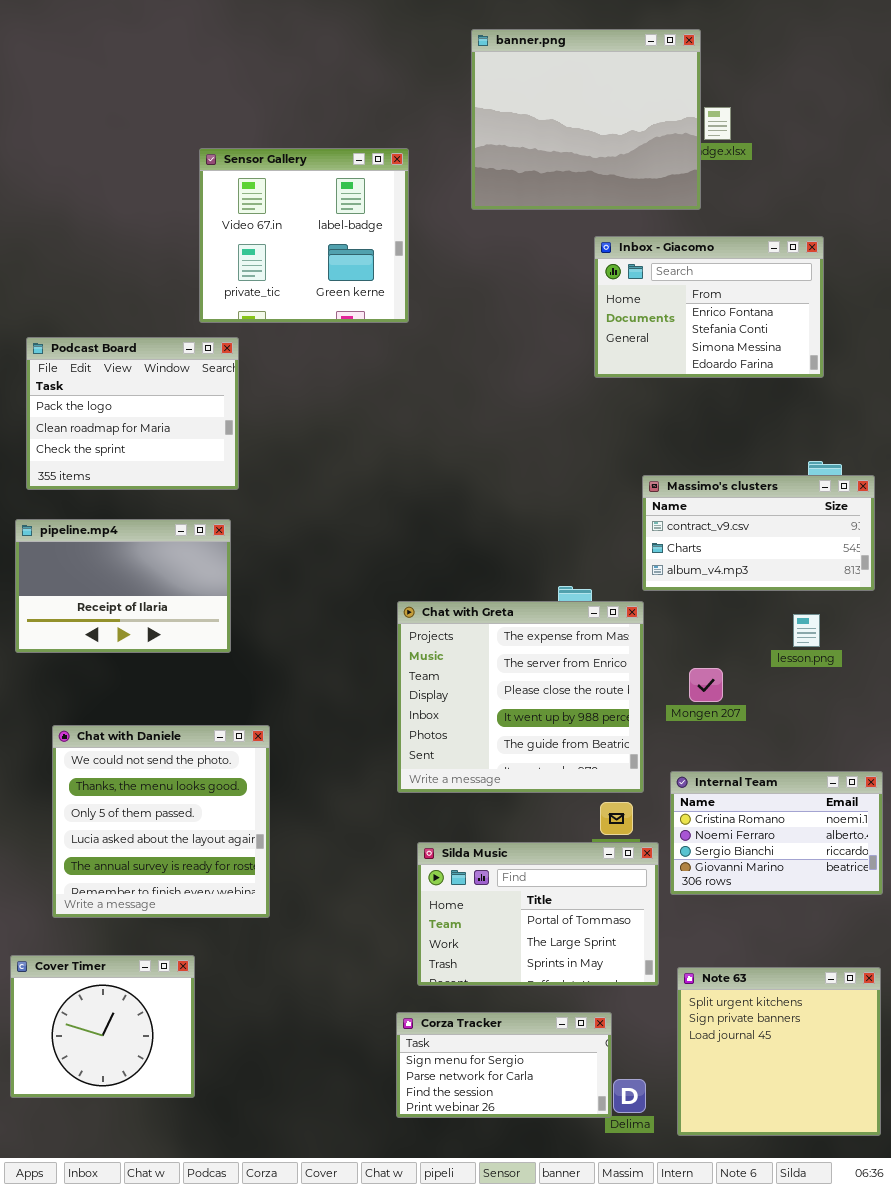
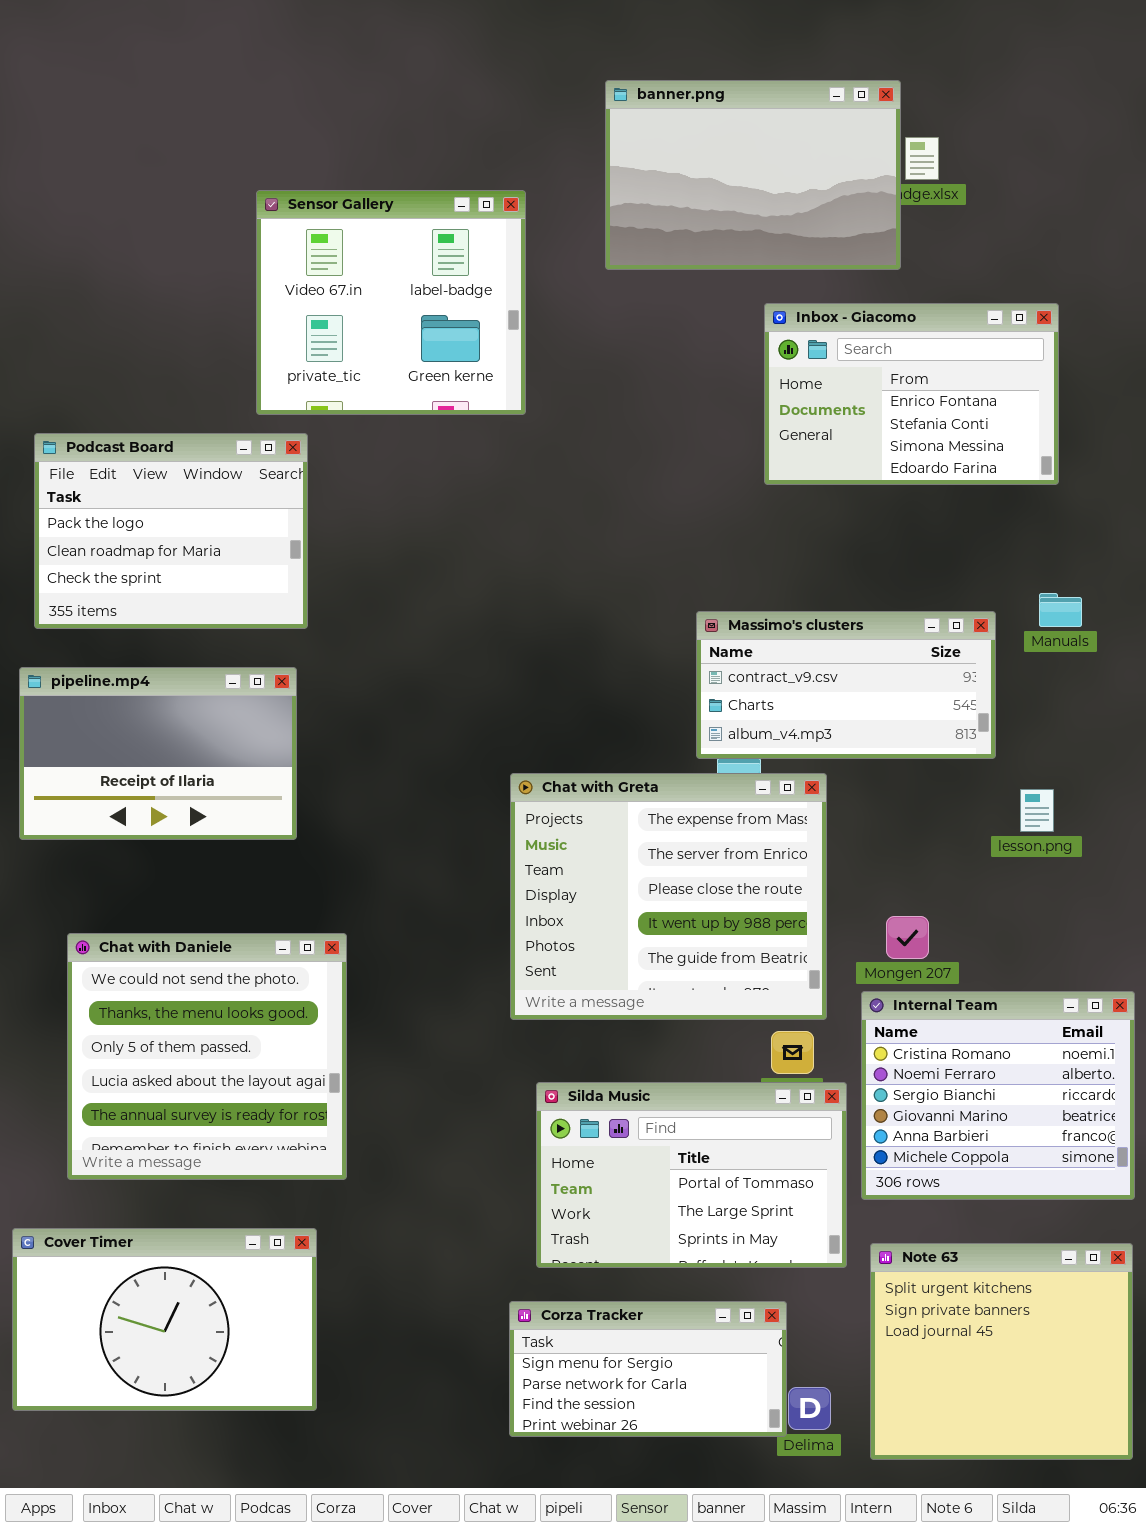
banner.png: [471,29,701,210] -> [605,80,901,270], resized
Massimo's clusters: [642,475,875,591] -> [696,611,996,759], moved
Mongen 207: [689,668,723,702] -> [886,916,929,959], moved
Internal Team: [670,771,883,895] -> [861,991,1135,1200], resized
Cover Timer: [10,955,195,1098] -> [12,1228,317,1411], resized

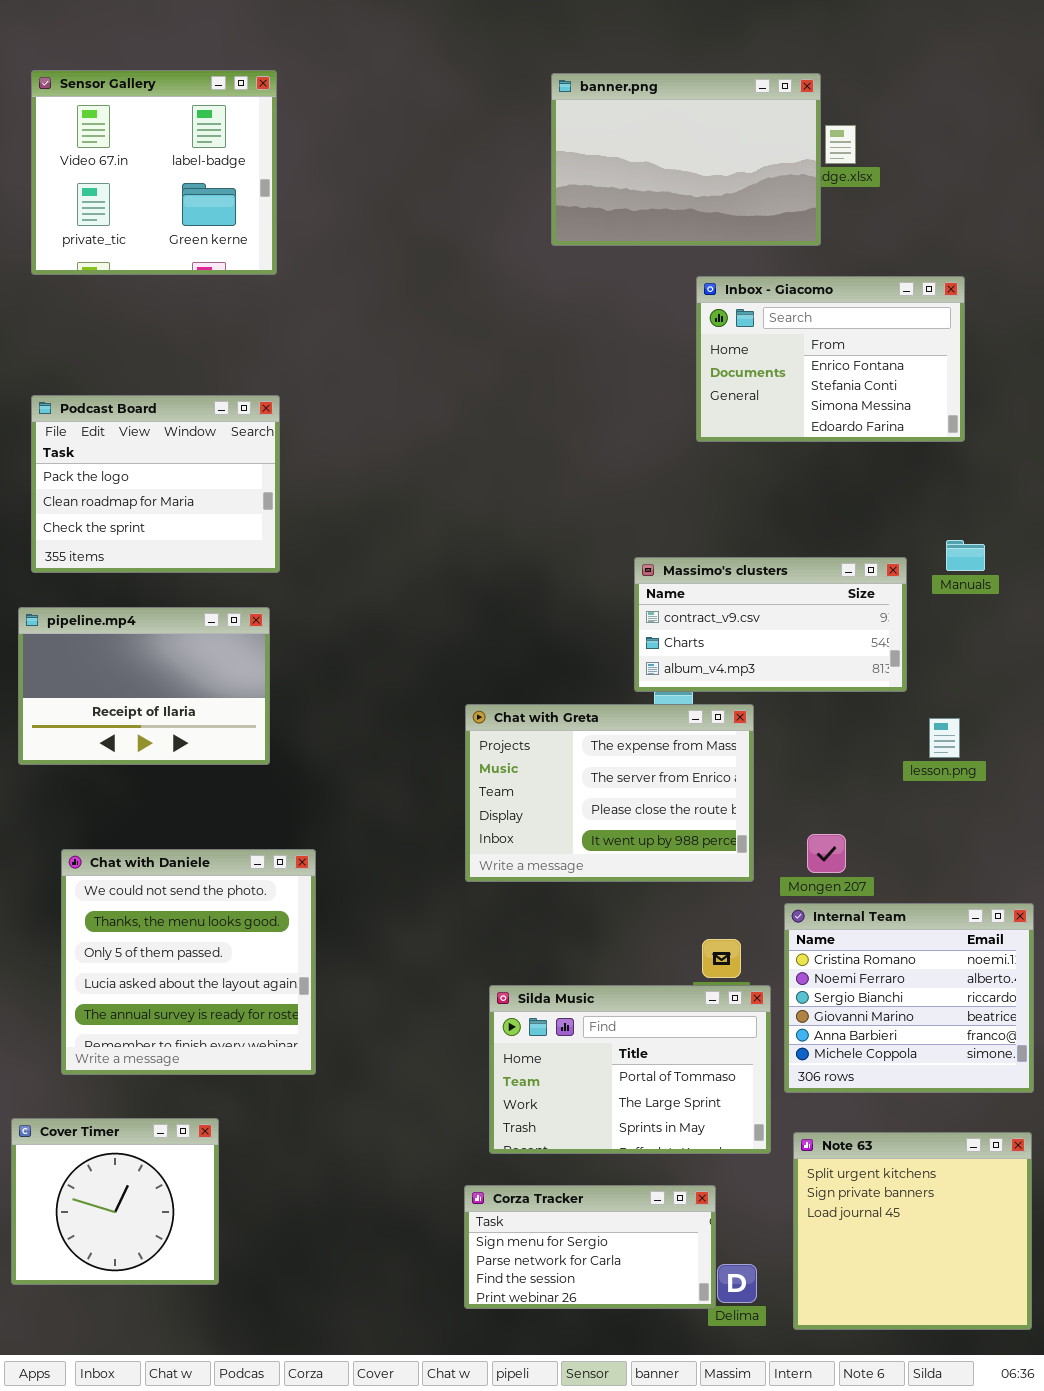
Sensor Gallery: [256,190,526,415] -> [31,70,277,275], moved
Chat with Greta: [510,773,827,1020] -> [465,704,754,882], resized
Cover Timer: [12,1228,317,1411] -> [11,1118,219,1285], resized

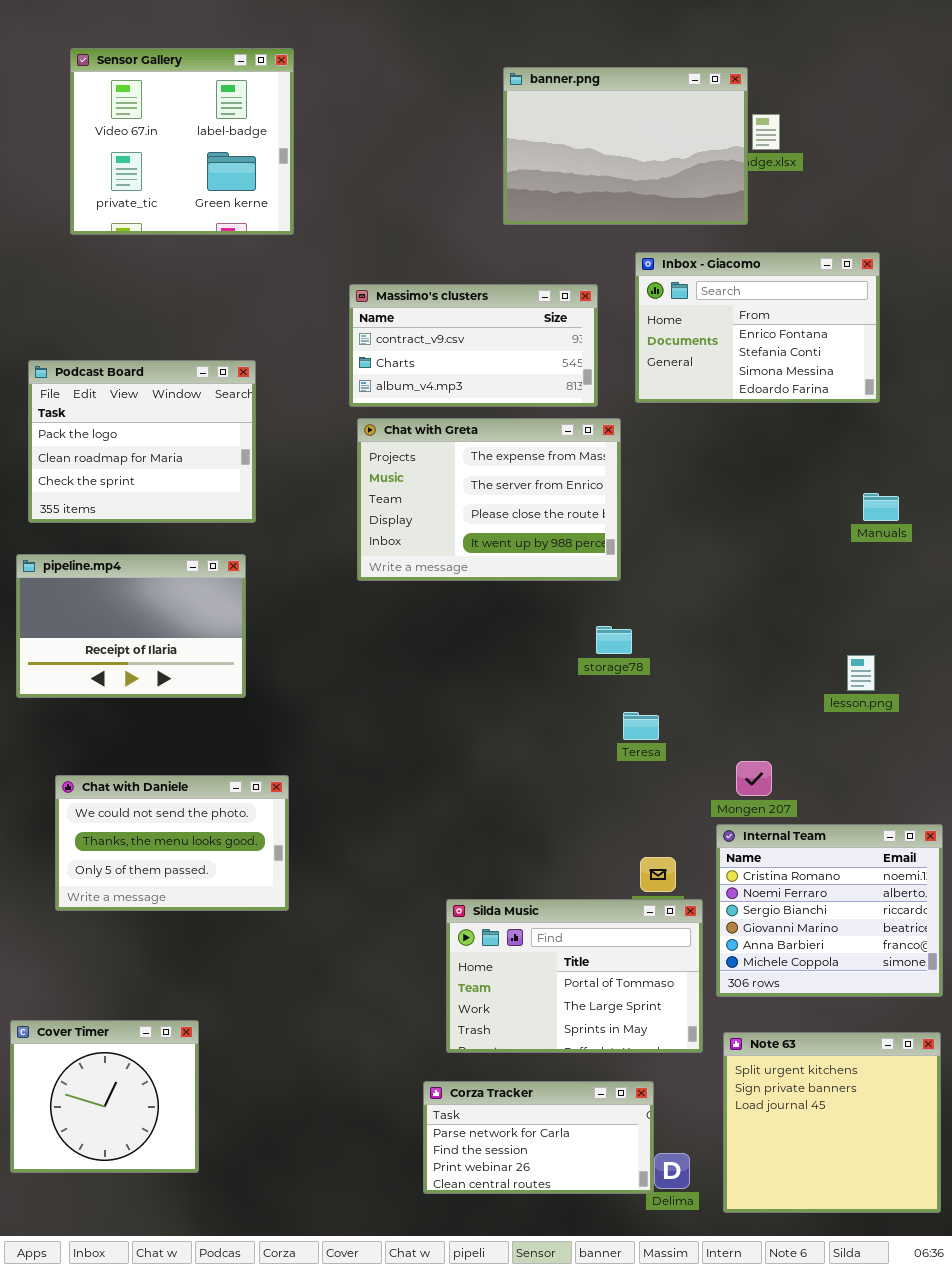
Sensor Gallery: [31,70,277,275] -> [70,48,294,235], moved
Massimo's clusters: [634,557,907,692] -> [349,284,598,407], moved
Chat with Greta: [465,704,754,882] -> [357,418,621,581], moved
Chat with Daniele: [61,849,316,1075] -> [55,775,289,911], resized
Corza Tracker: [464,1185,716,1309] -> [423,1081,654,1194], scrolled down 1 row

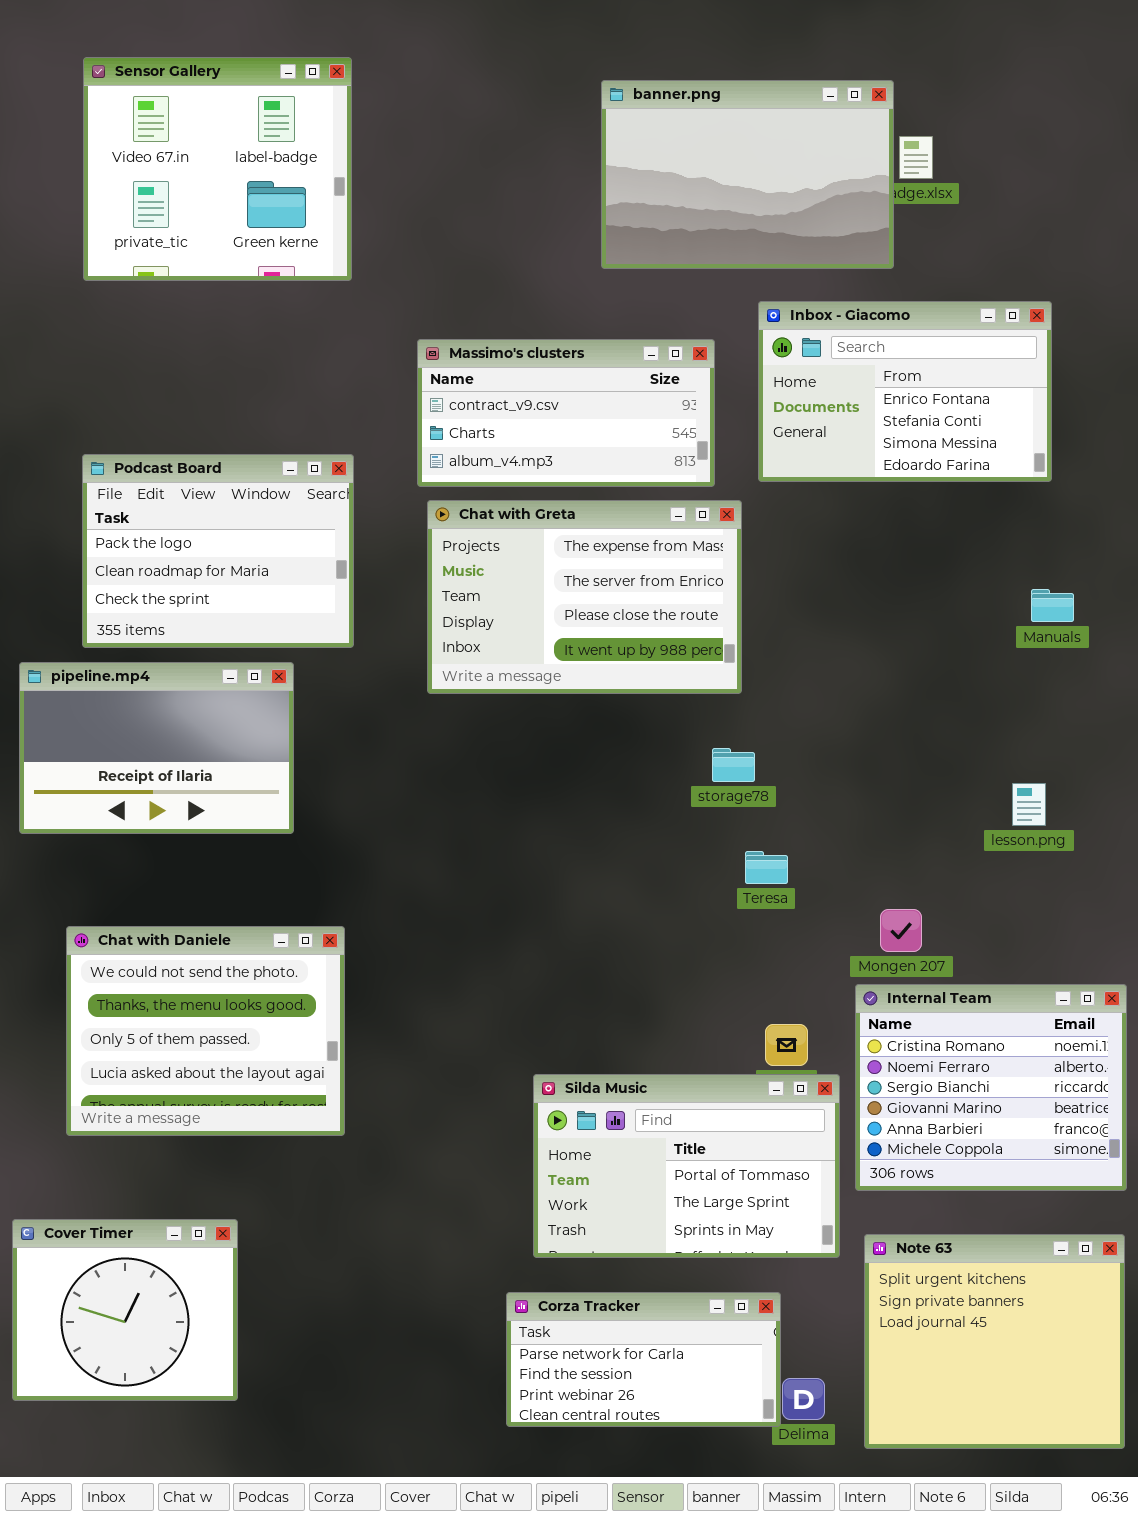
Podcast Board: [28,360,256,523] -> [82,454,354,648], moved
Chat with Daniele: [55,775,289,911] -> [66,926,345,1136], resized

